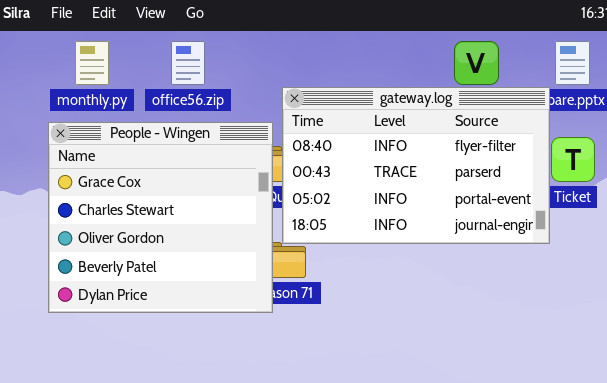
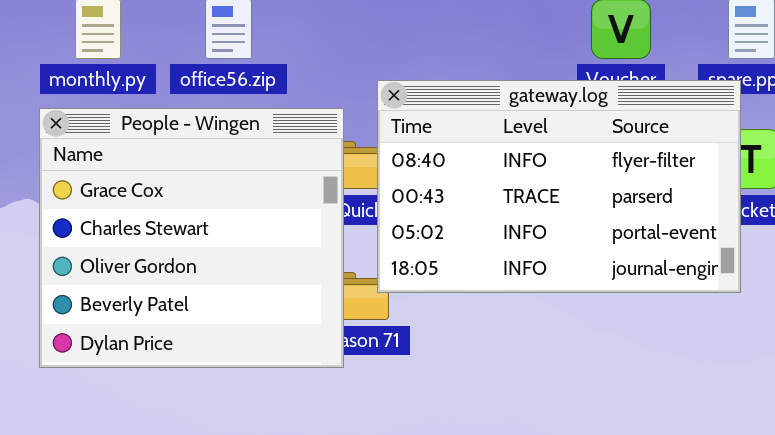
gateway.log: [282,87,550,244] -> [377,80,741,293], moved

